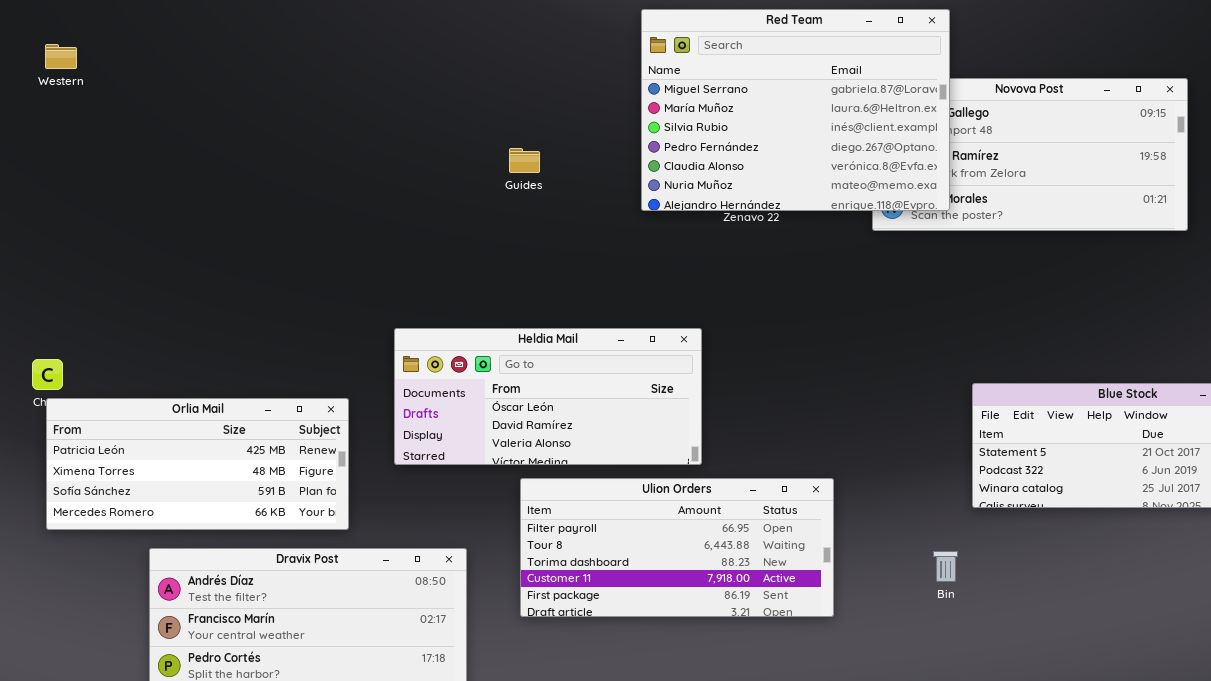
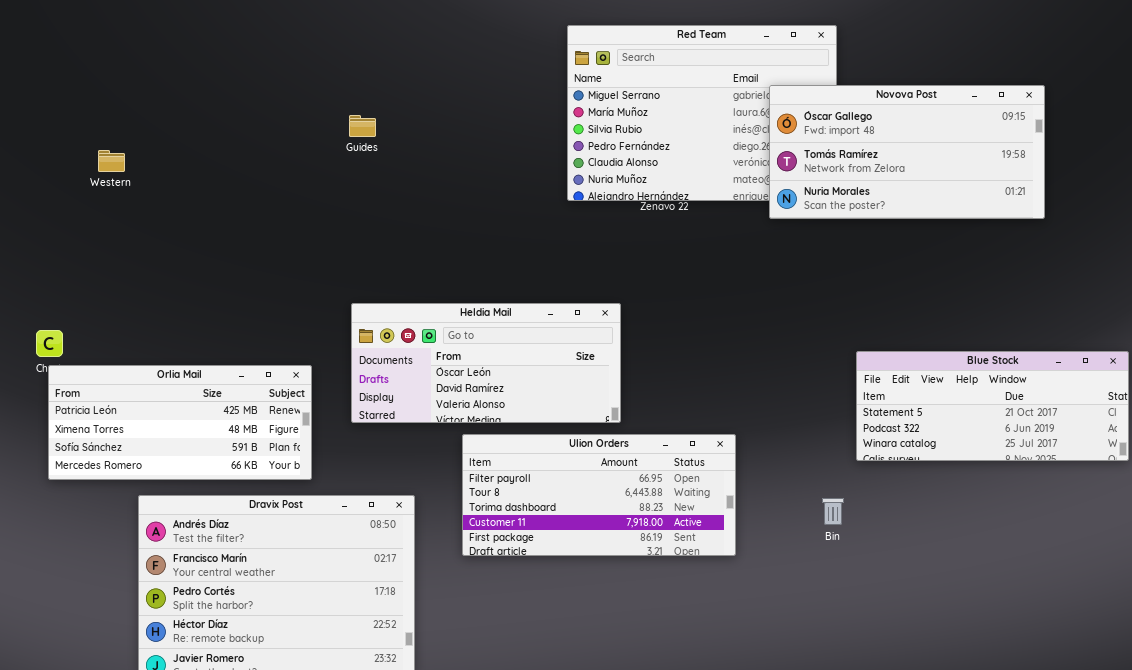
Western: [45,44,77,69] -> [98,150,125,172], moved
Novova Post: [872,78,1188,231] -> [769,85,1045,219], raised
Guides: [509,148,540,173] -> [349,115,376,137], moved

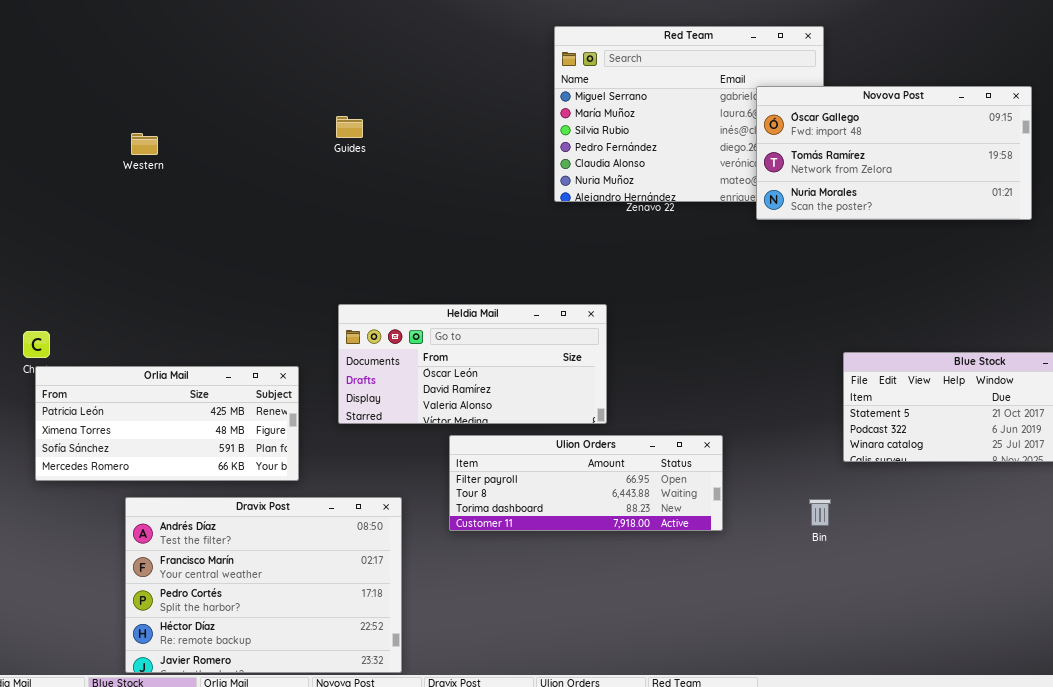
Western: [98,150,125,172] -> [131,133,158,155], moved
Ulion Orders: [462,434,736,556] -> [449,435,723,531], resized

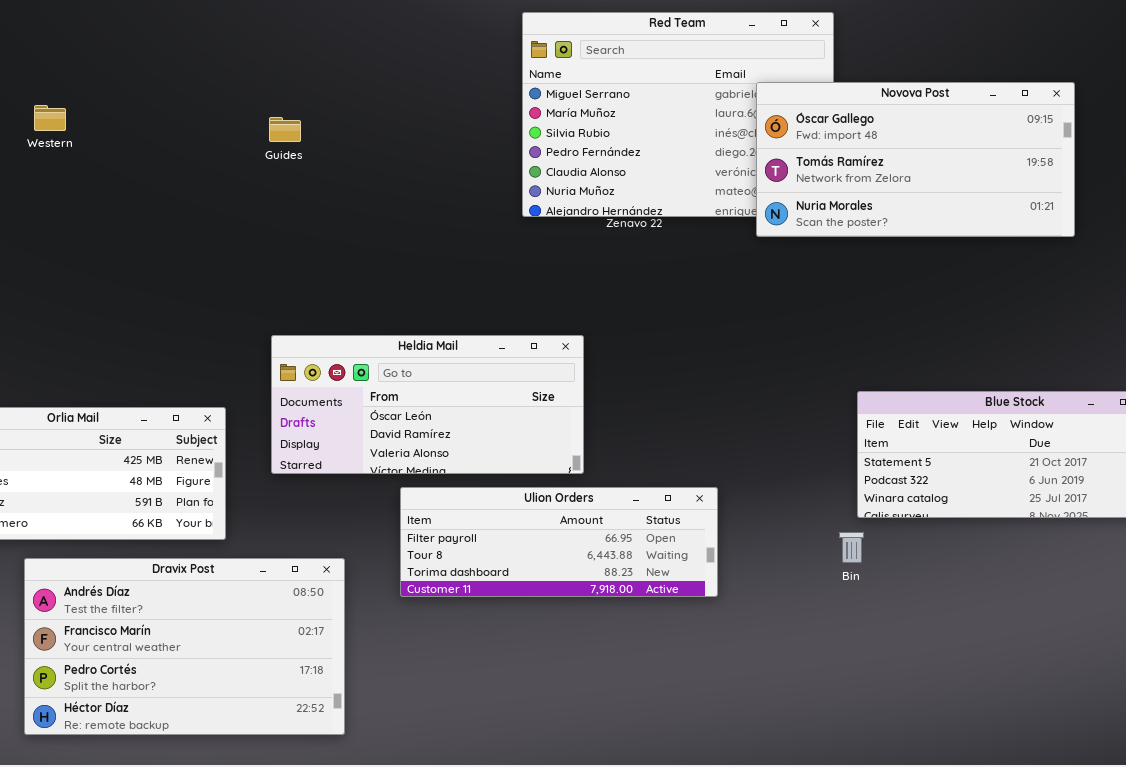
Western: [131,133,158,155] -> [34,105,66,131], moved
Dravix Post: [125,497,402,673] -> [24,558,345,735], resized
Bin: [809,499,831,526] -> [839,532,864,563], moved

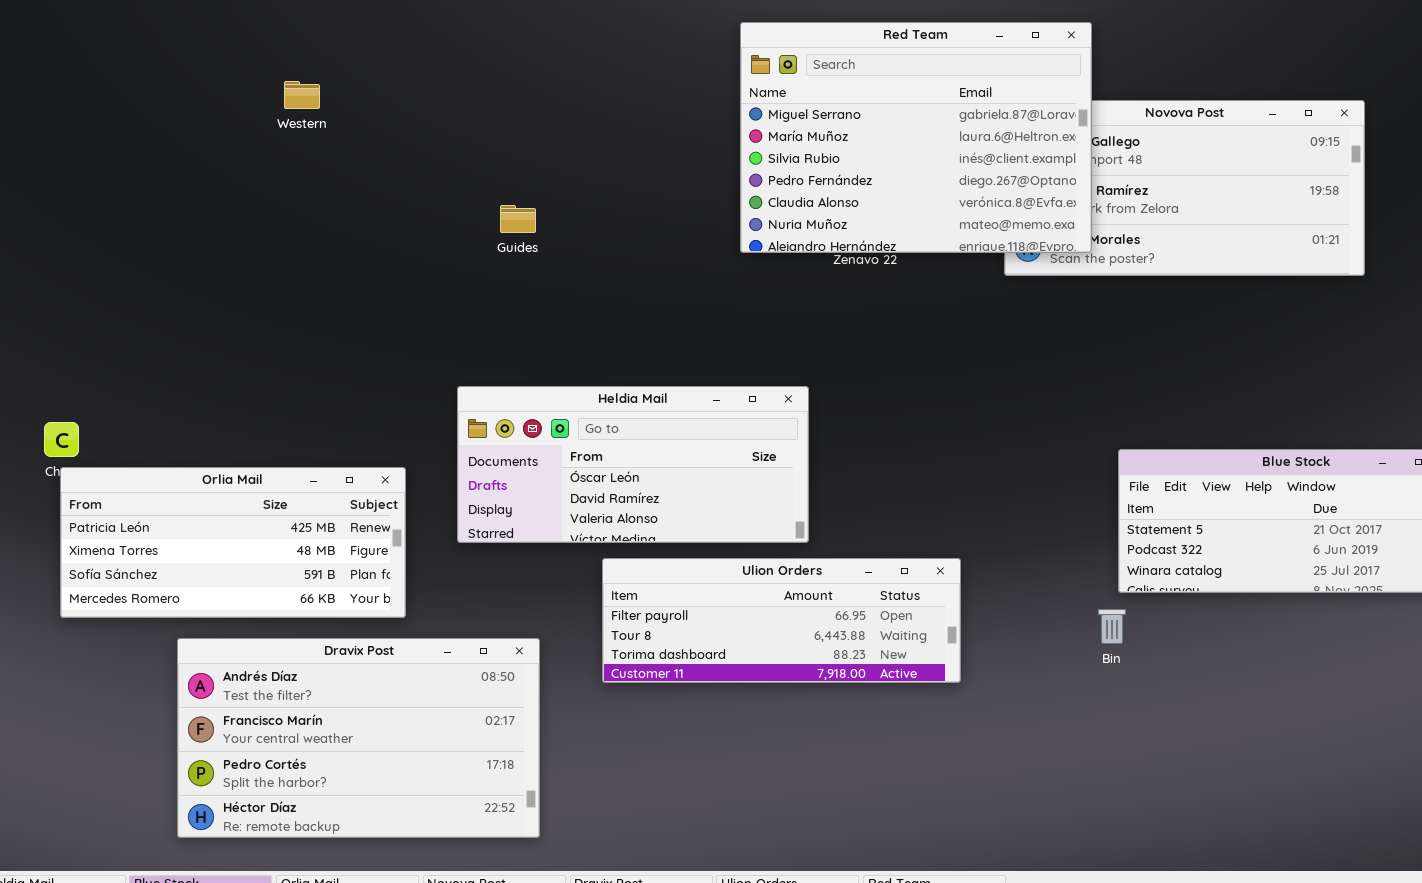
Red Team: [522,12,834,217] -> [740,22,1092,253], raised
Western: [34,105,66,131] -> [284,81,320,109], moved
Guides: [269,117,301,142] -> [500,205,536,233], moved

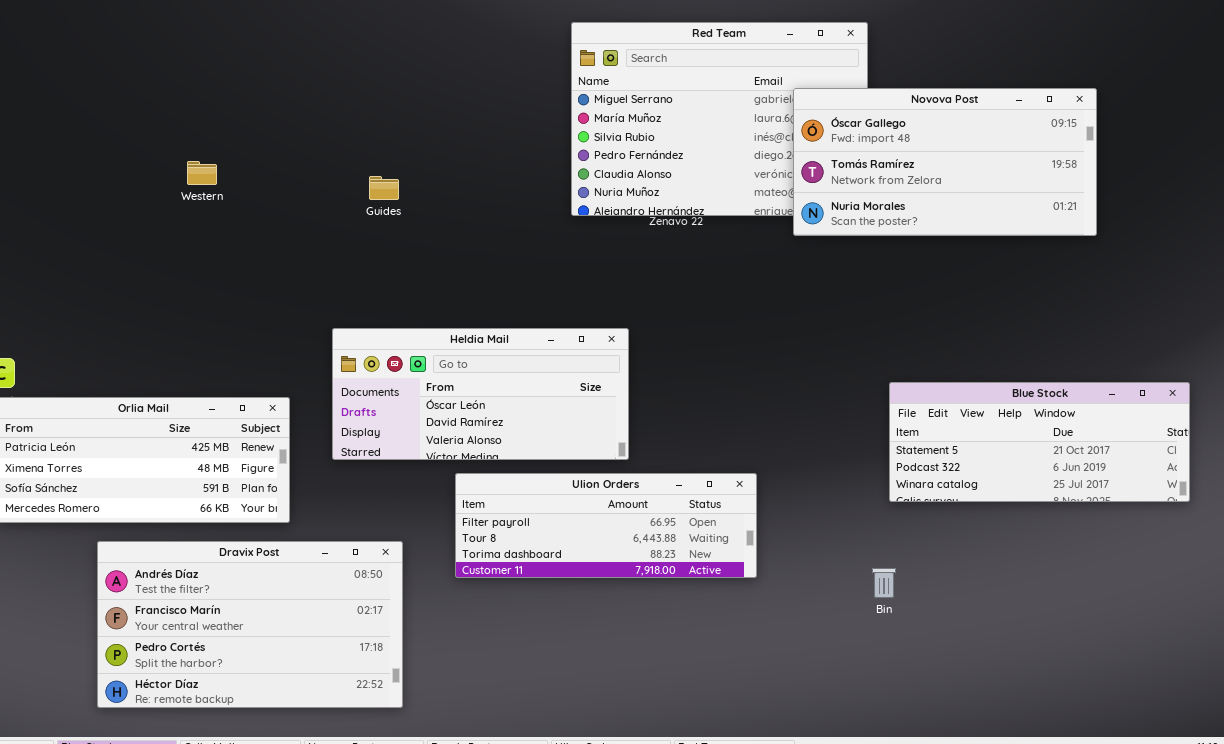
Western: [284,81,320,109] -> [187,161,217,185], moved
Novova Post: [1004,100,1365,276] -> [793,88,1097,236], raised
Bin: [1098,609,1126,644] -> [872,568,896,598], moved

